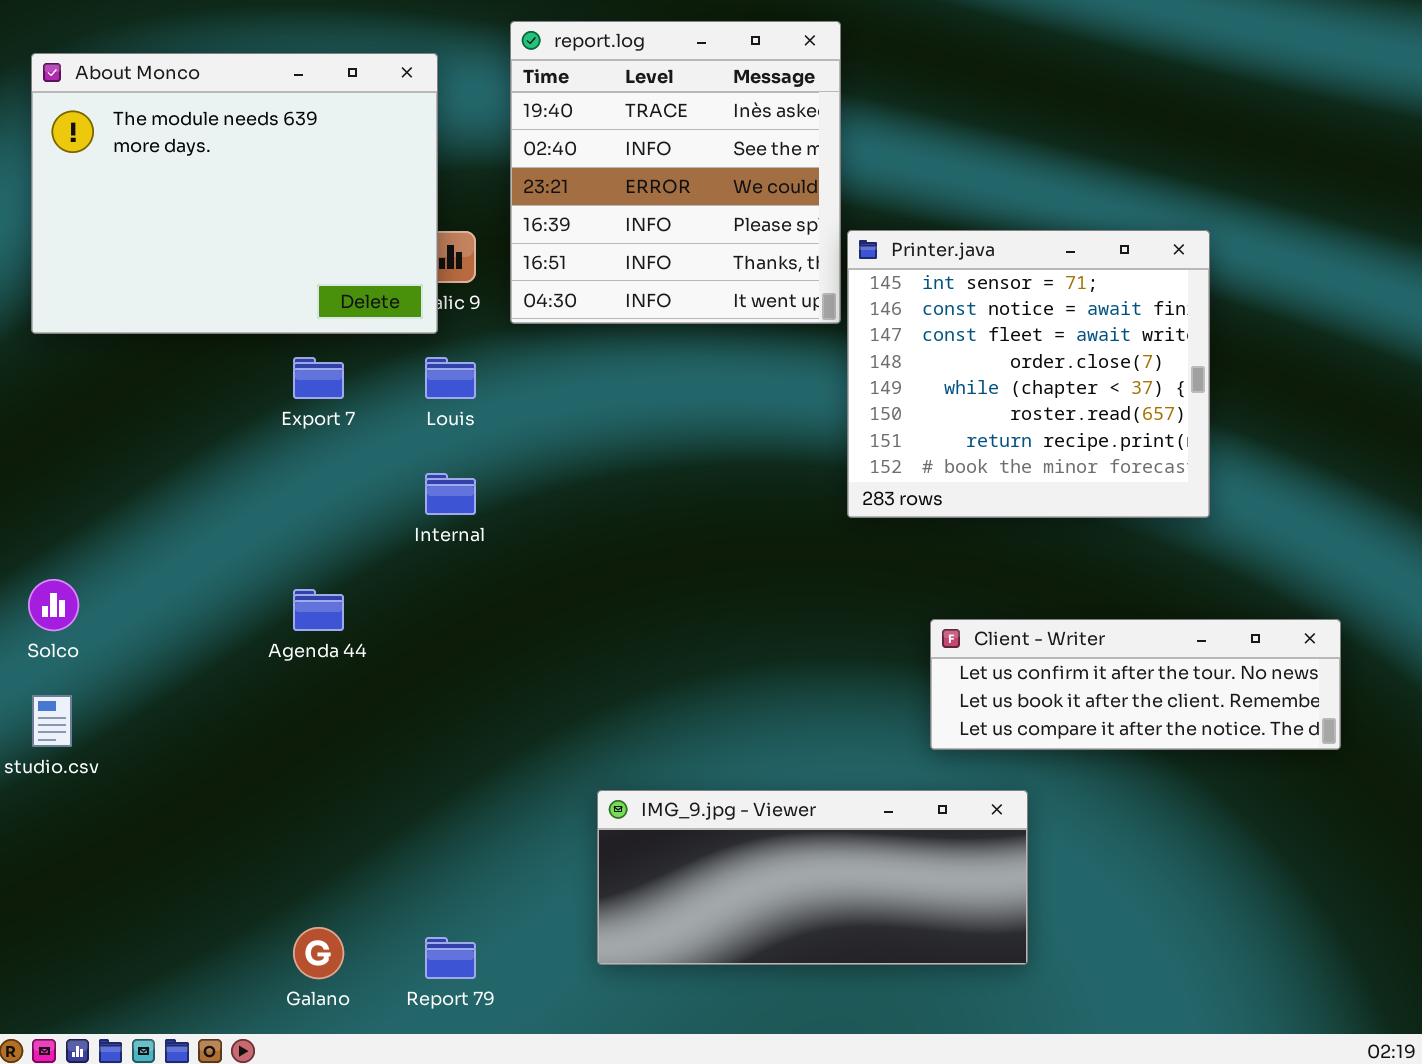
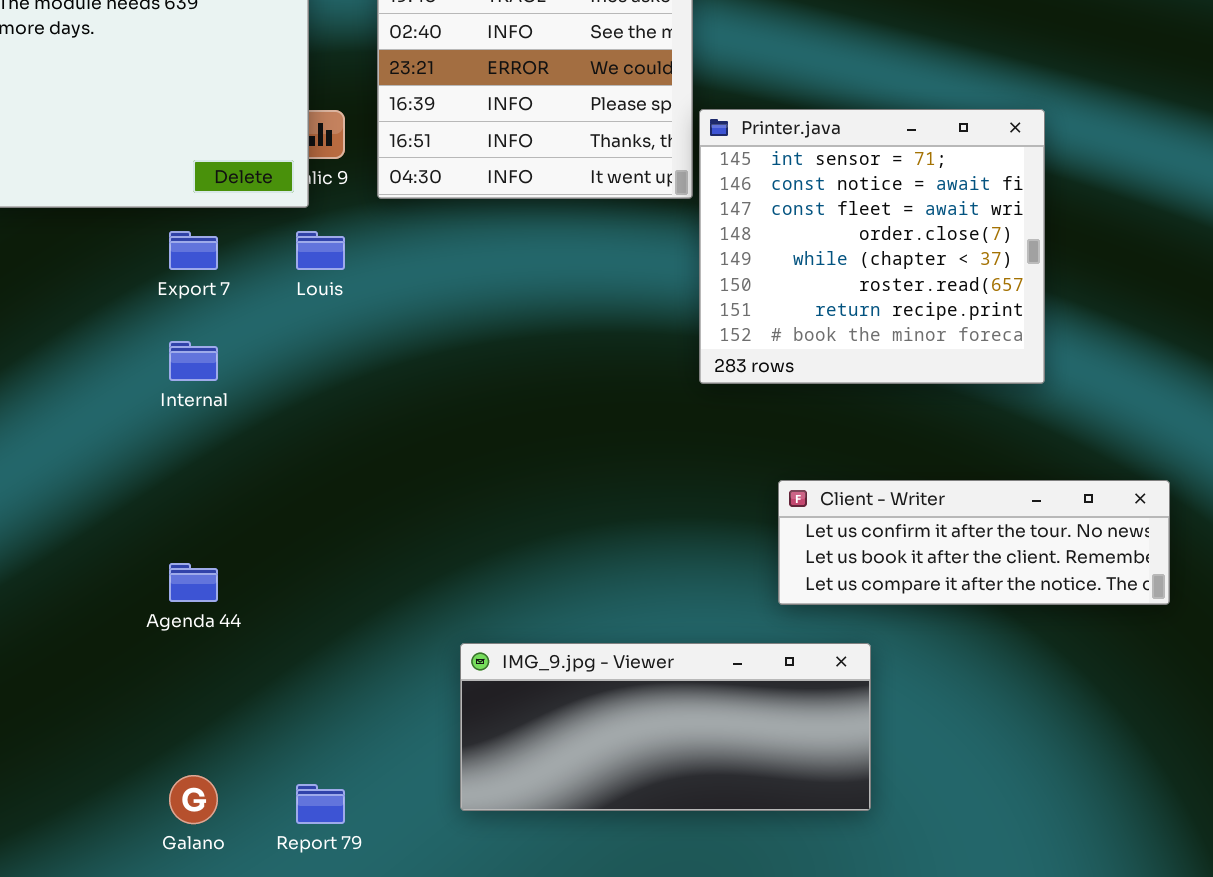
Internal: [425,473,476,515] -> [169,341,218,381], moved
Agenda 44: [293,589,344,631] -> [169,563,218,602], moved

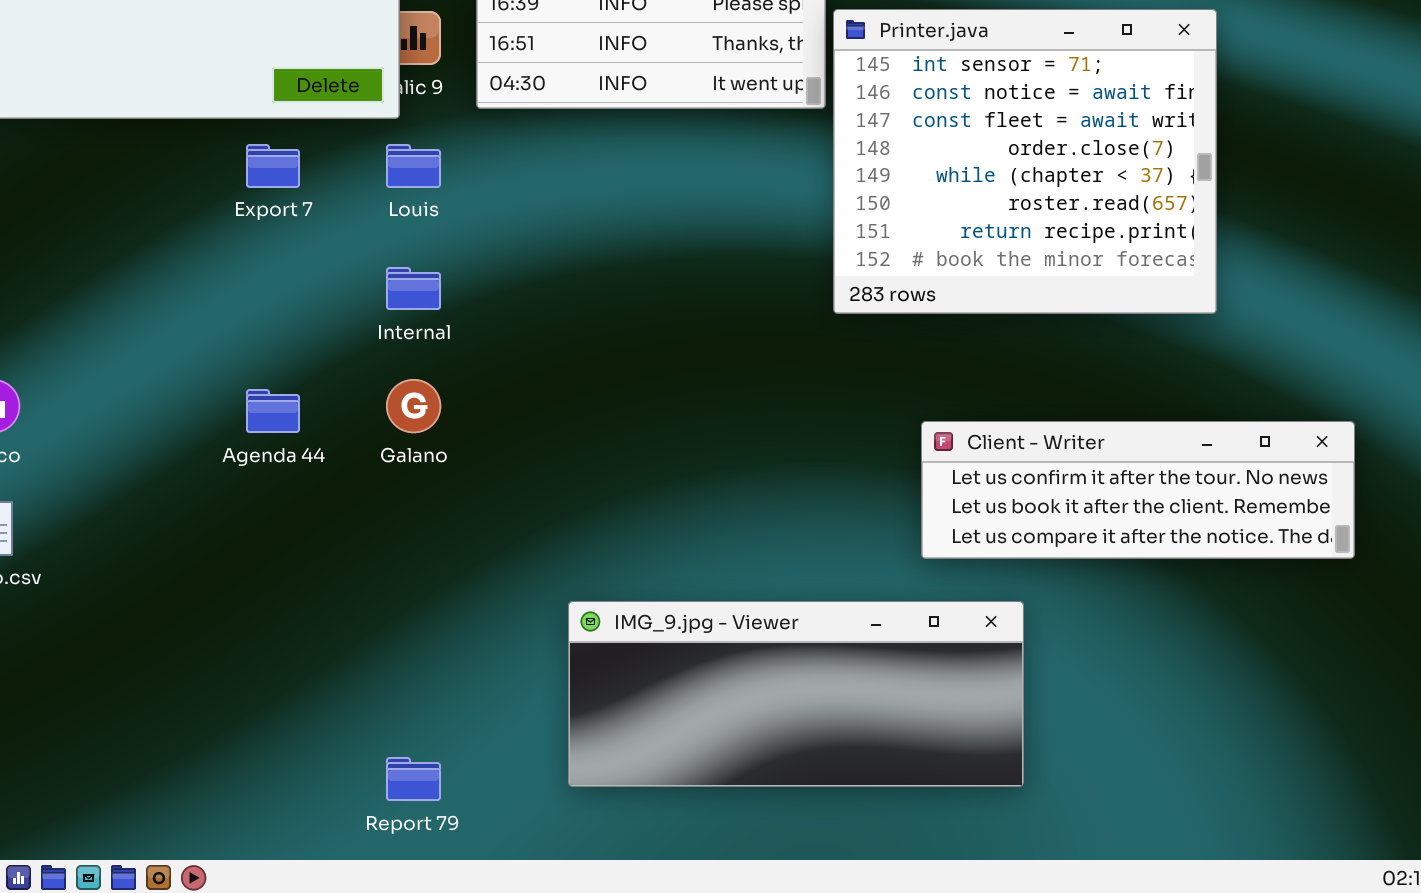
Internal: [169,341,218,381] -> [386,267,441,310], moved
Agenda 44: [169,563,218,602] -> [246,389,300,433], moved
Galano: [169,775,218,824] -> [386,379,441,433], moved

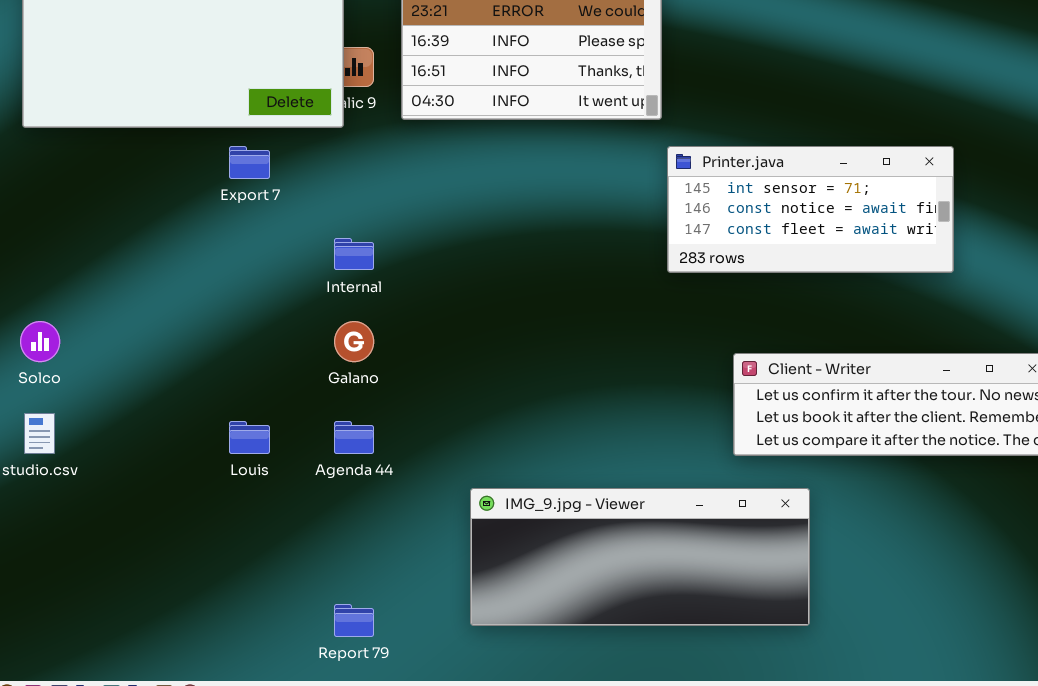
Printer.java: [833,9,1217,314] -> [667,146,954,273], resized
Louis: [386,144,441,188] -> [229,421,270,454], moved
Agenda 44: [246,389,300,433] -> [334,421,374,454], moved

